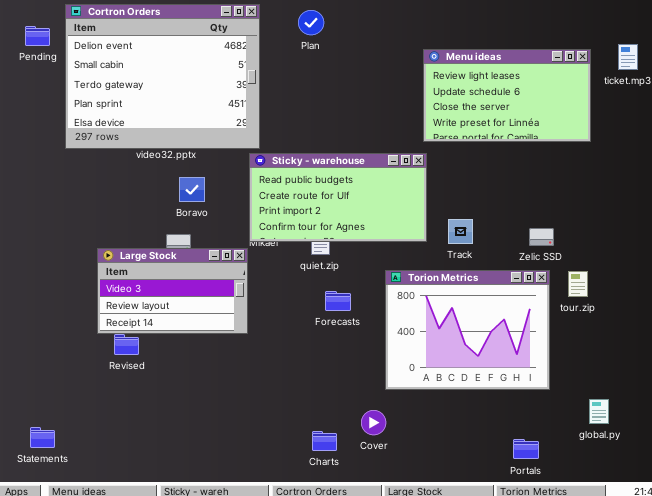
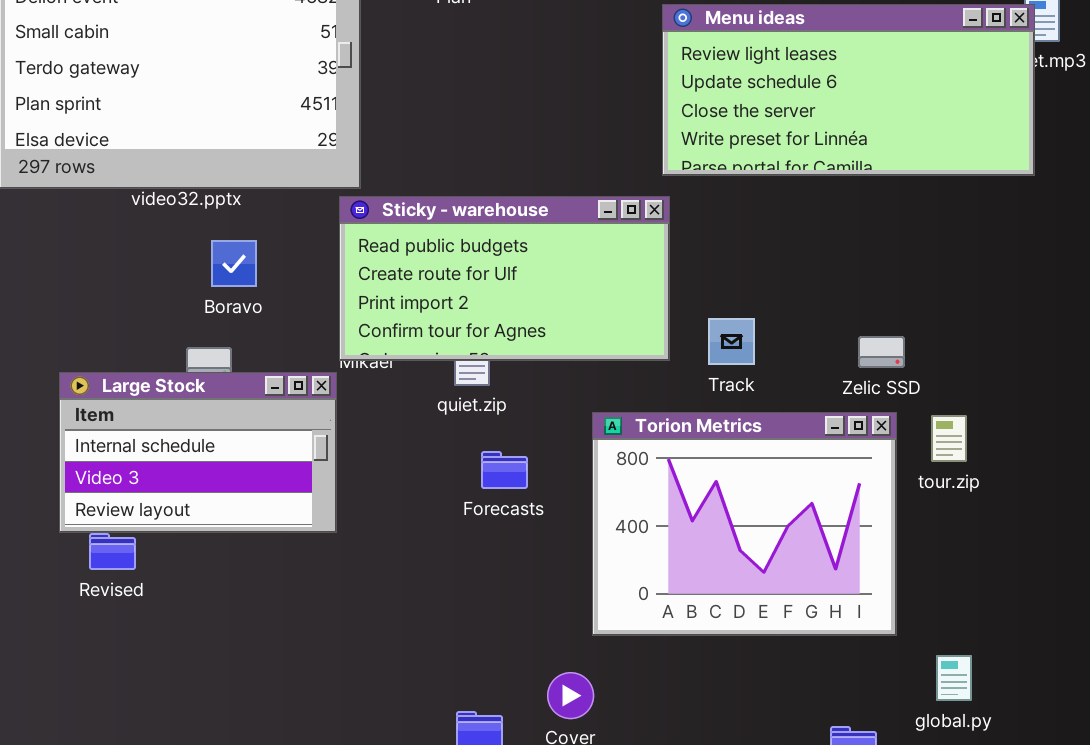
Menu ideas: [423,49,591,142] -> [662,4,1035,176], resized
Large Stock: [97,248,248,334] -> [59,372,337,533], scrolled up 1 row
global.py: [589,399,609,424] -> [936,655,972,701], moved

